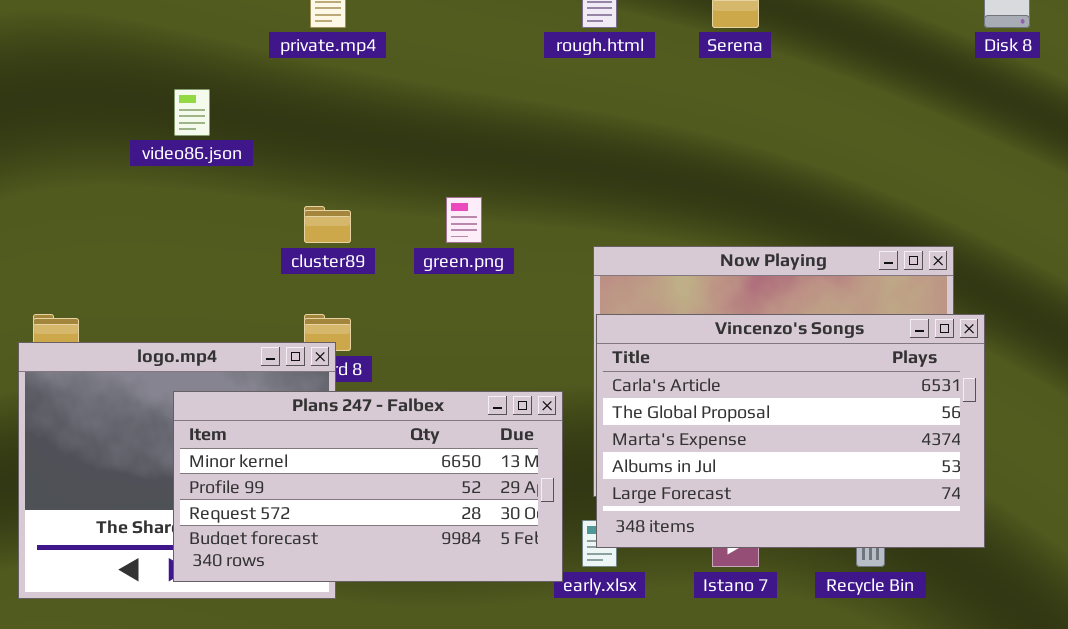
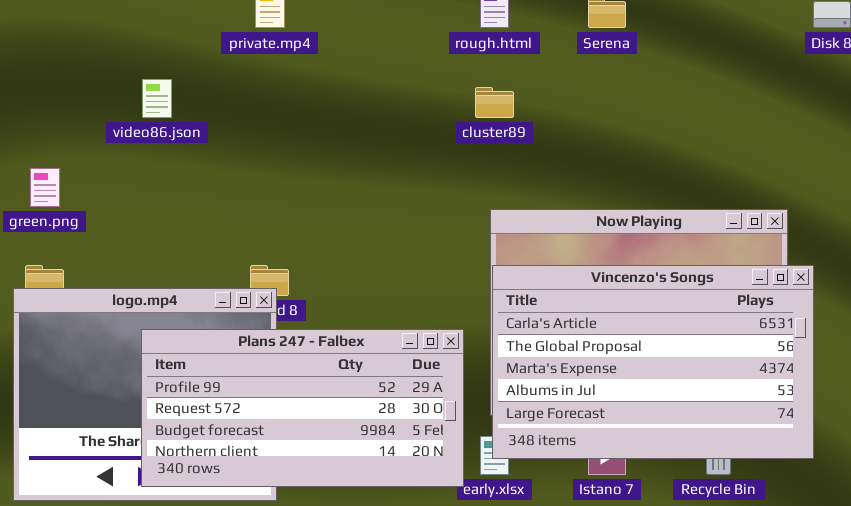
green.png: [446,197,482,243] -> [30,168,60,207], moved
cluster89: [304,206,351,243] -> [475,87,514,118], moved
Plans 247 - Falbex: [173,391,563,582] -> [141,329,464,487], scrolled down 1 row

